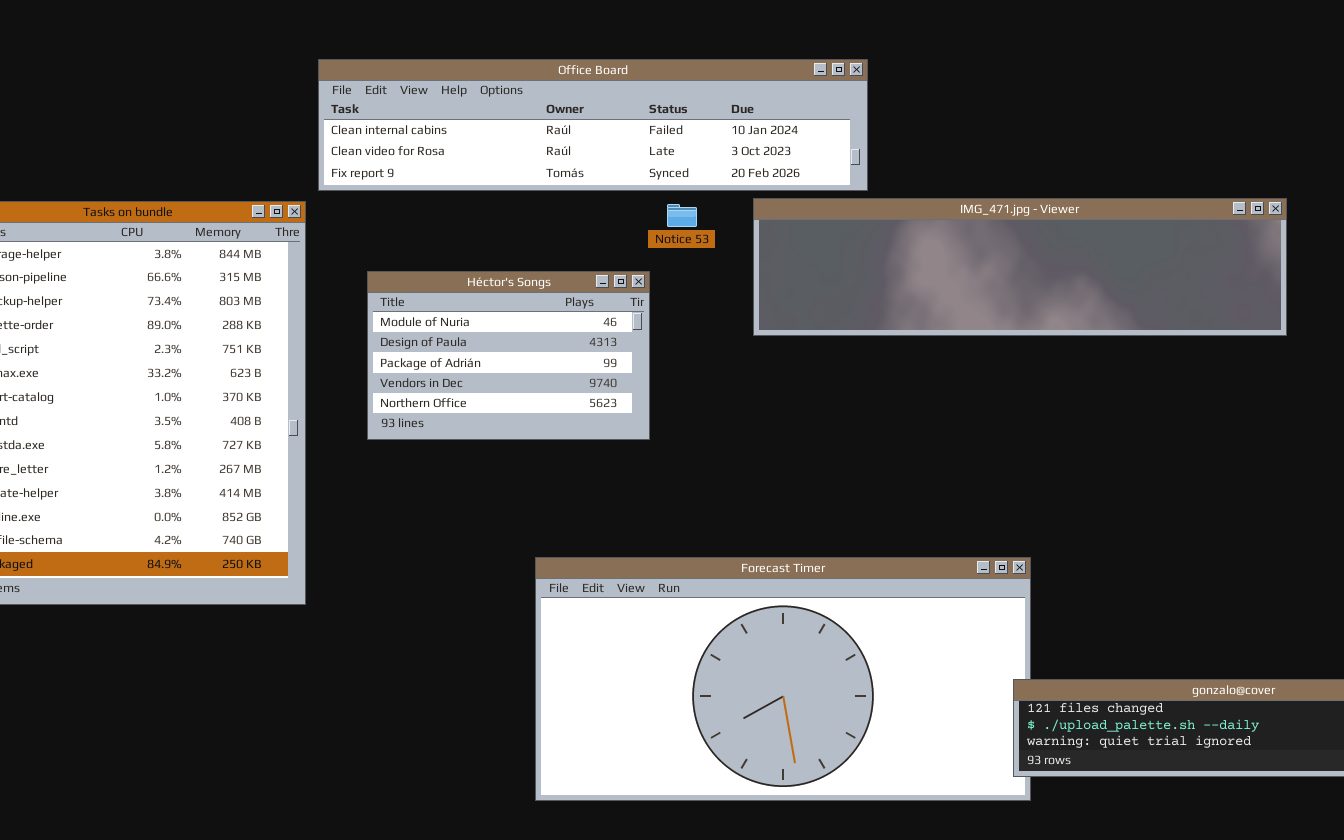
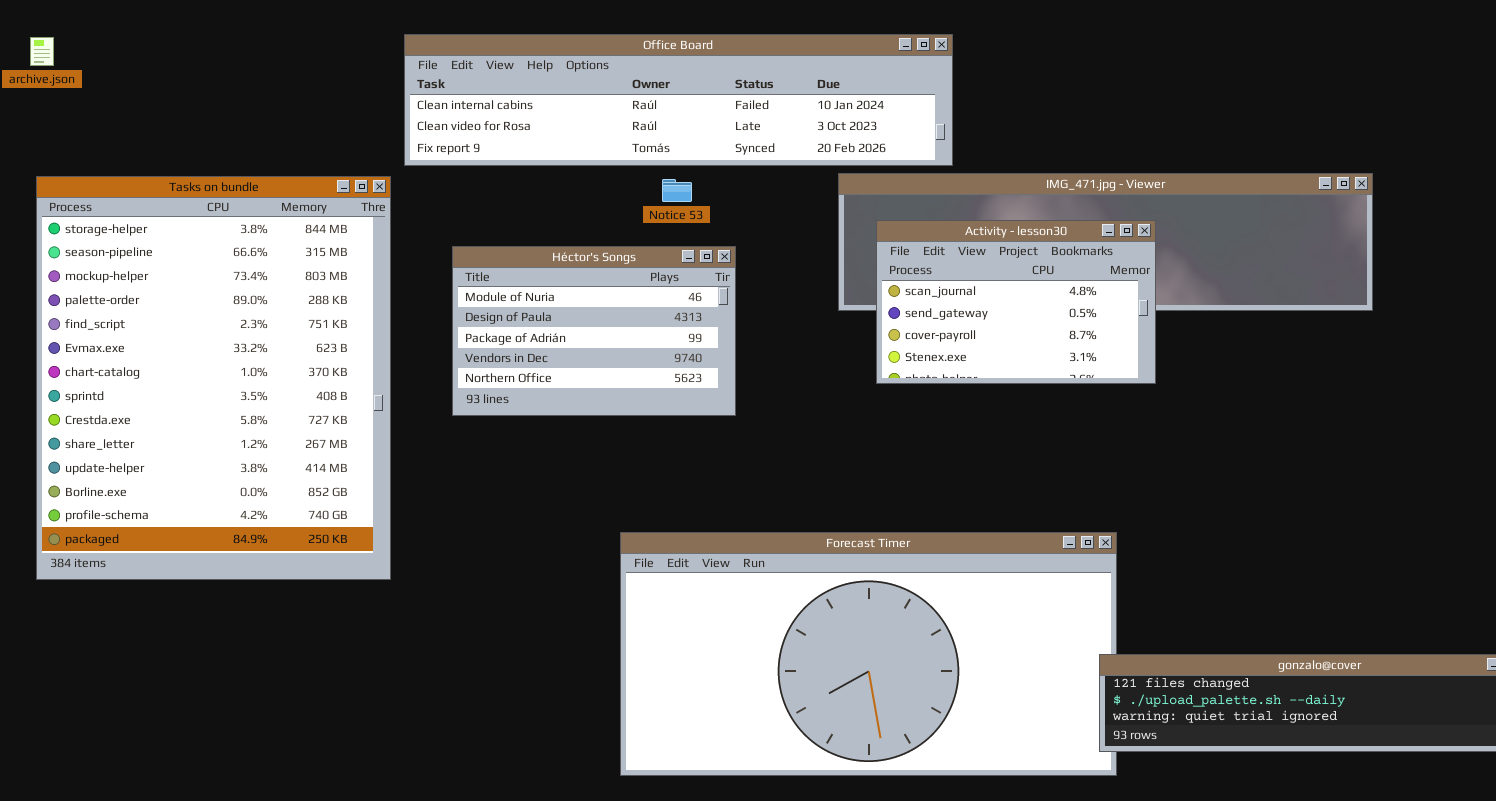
Notice 53: [667,204,697,227] -> [662,179,692,202], moved
Activity - lesson30: none -> [876,220,1156,384], opened

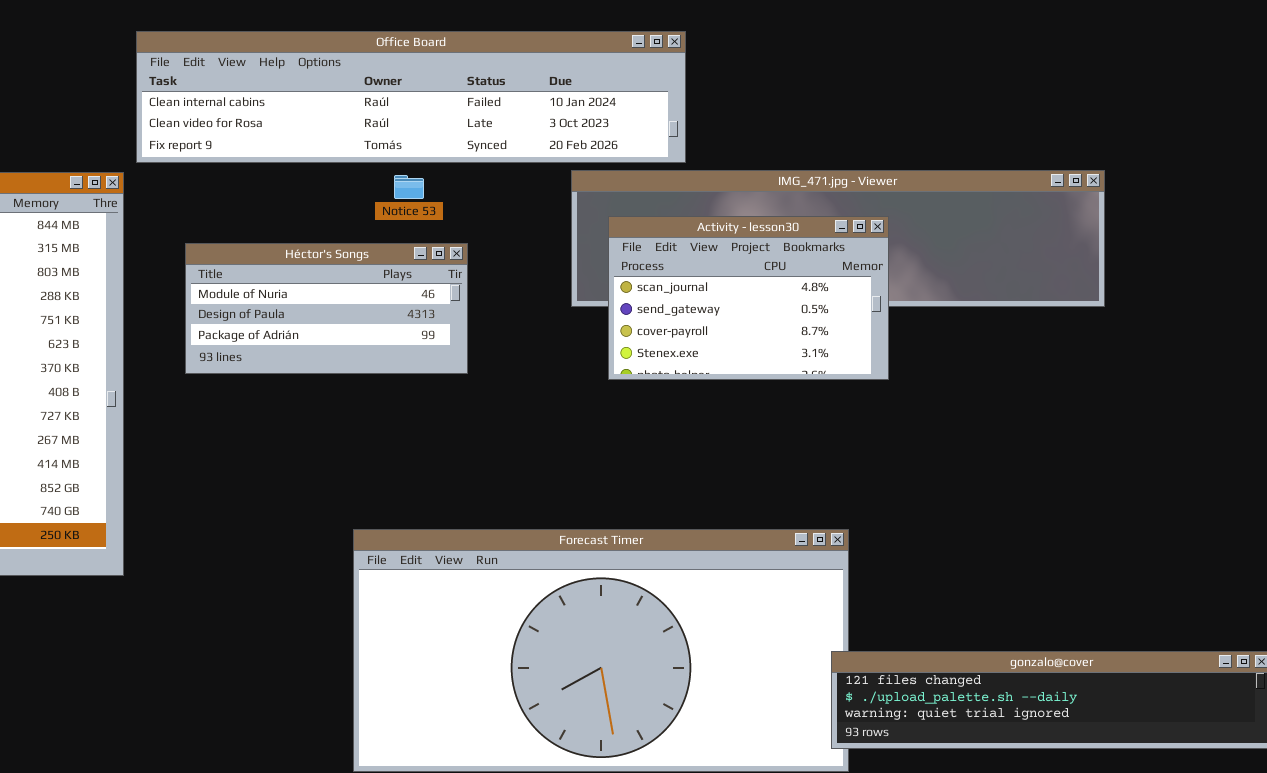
Héctor's Songs: [452,246,736,416] -> [185,243,468,374], resized

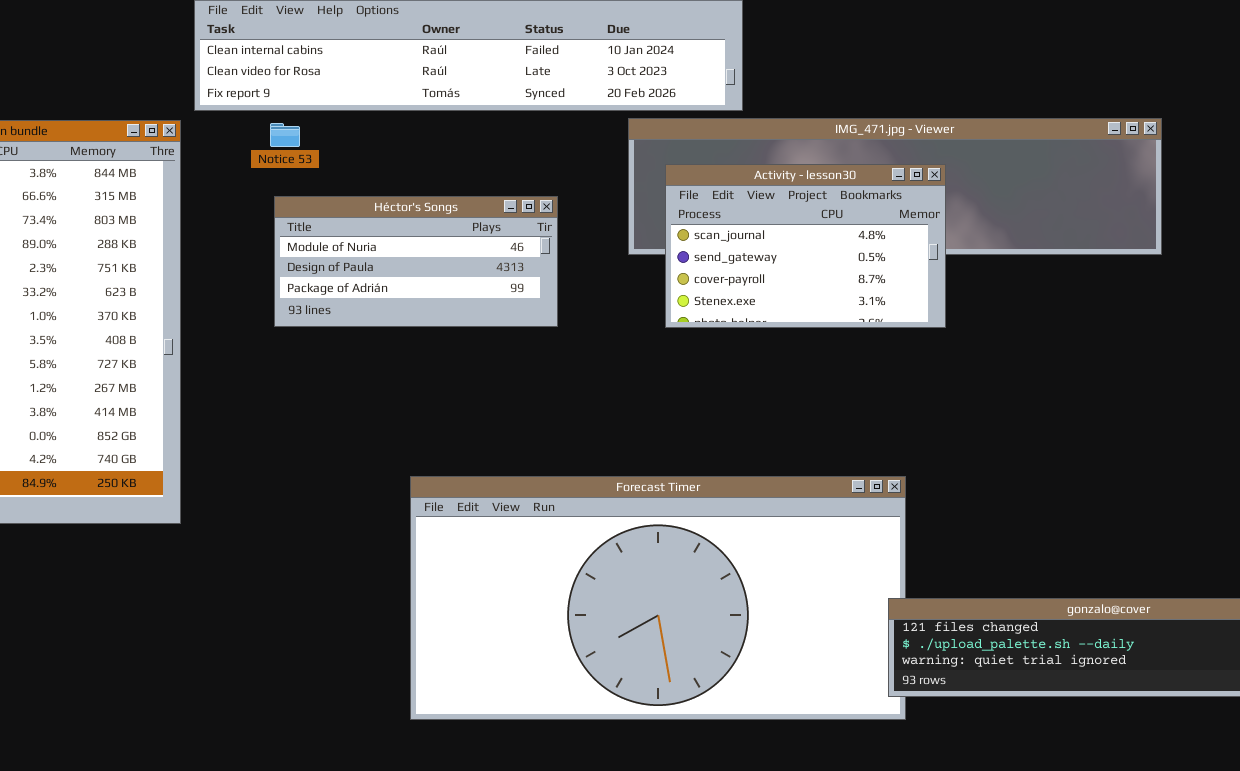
Notice 53: [394,175,424,199] -> [270,123,300,147], moved
Héctor's Songs: [185,243,468,374] -> [274,196,558,327], moved

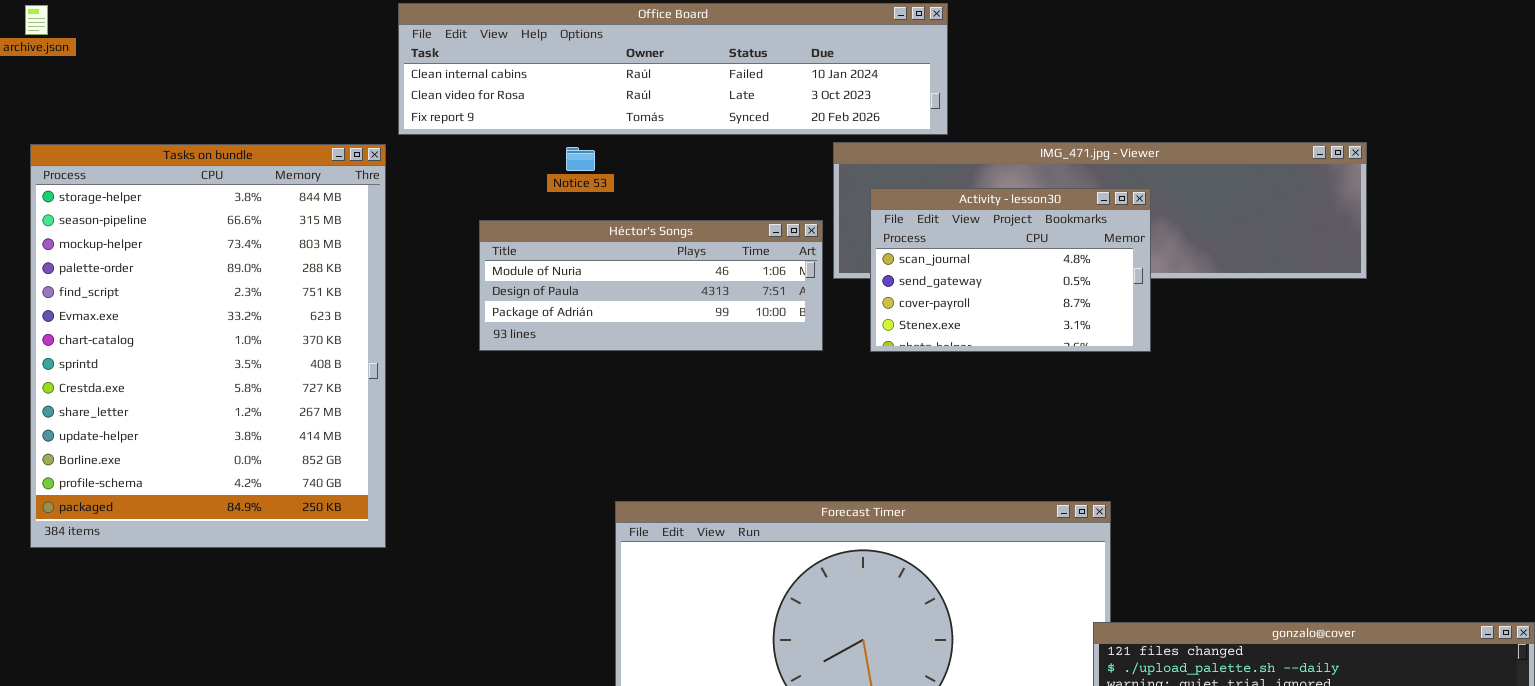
Notice 53: [270,123,300,147] -> [566,147,595,171], moved
Héctor's Songs: [274,196,558,327] -> [479,220,823,351], resized

